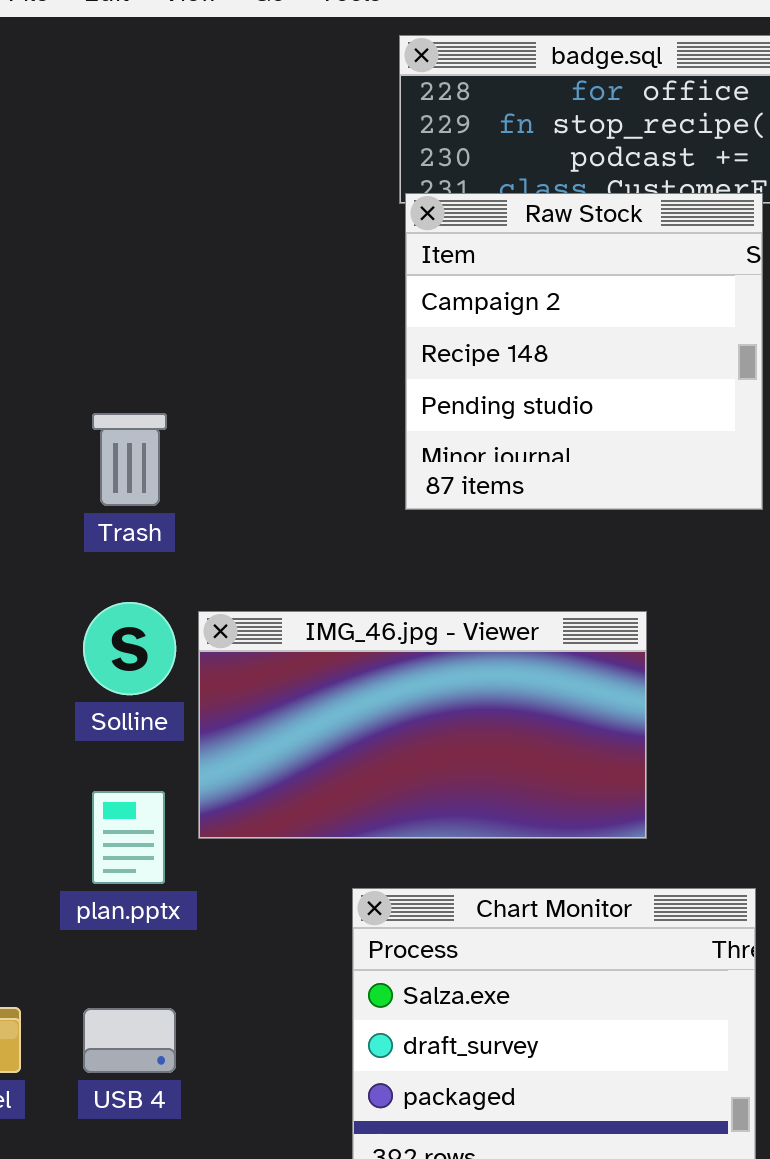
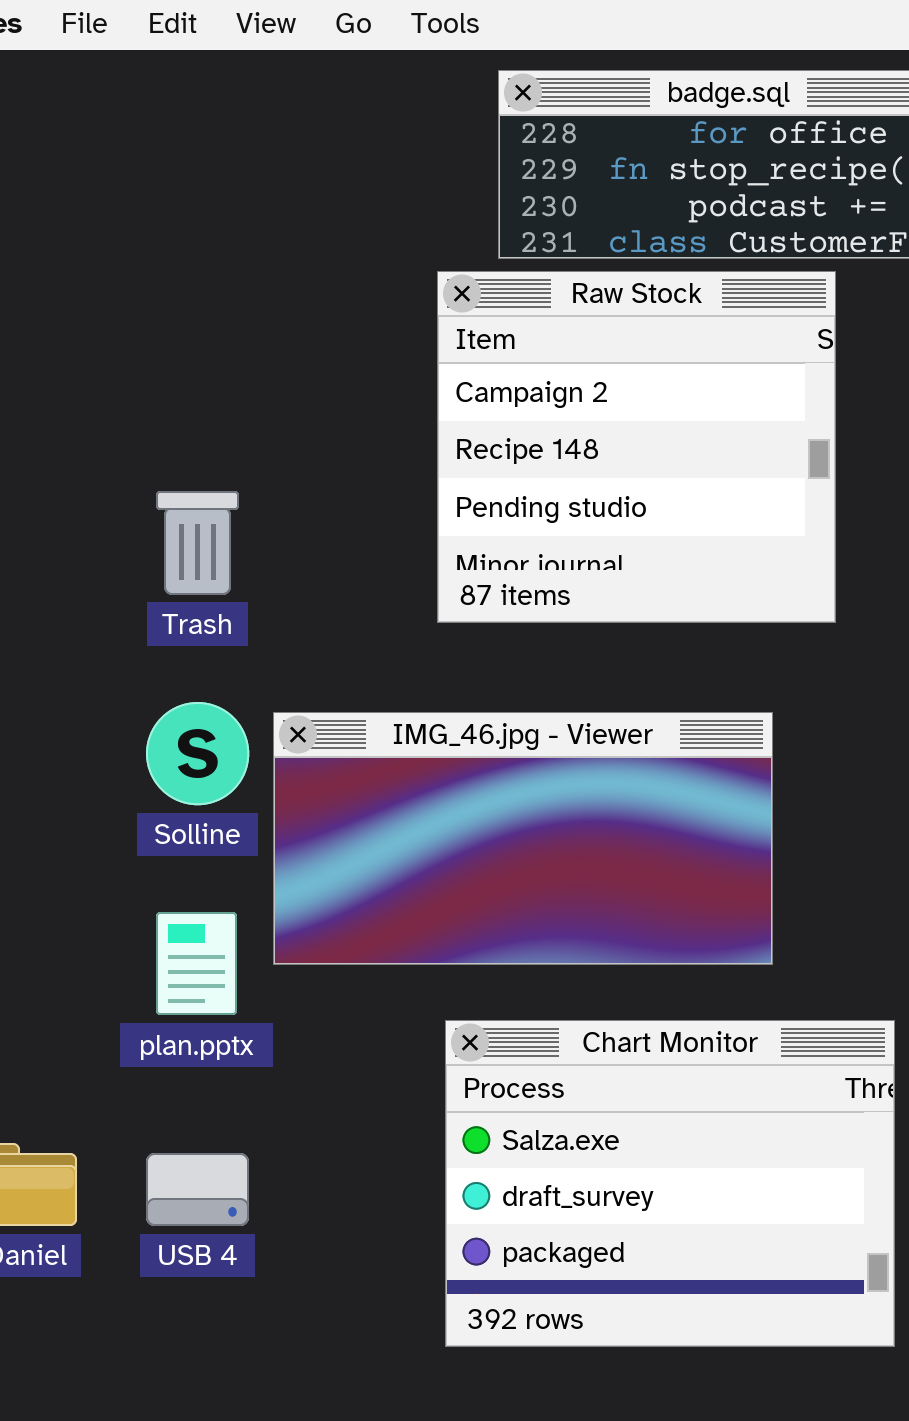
Raw Stock: [405,193,763,510] -> [437,271,836,623], moved

